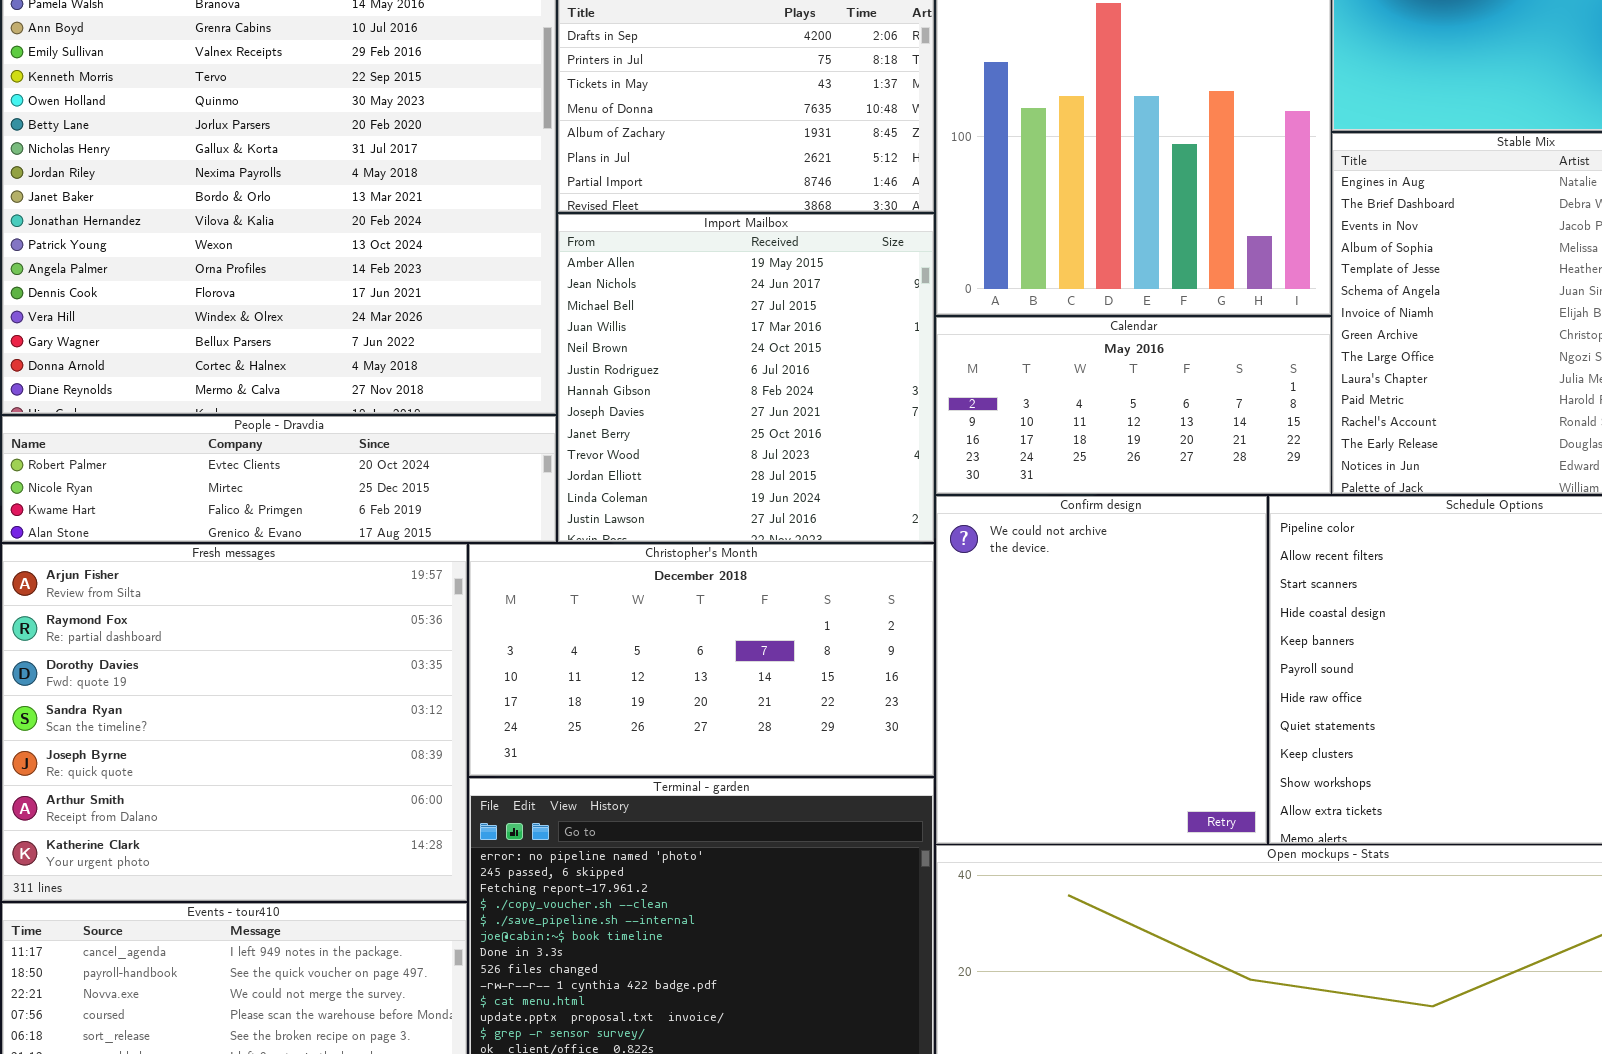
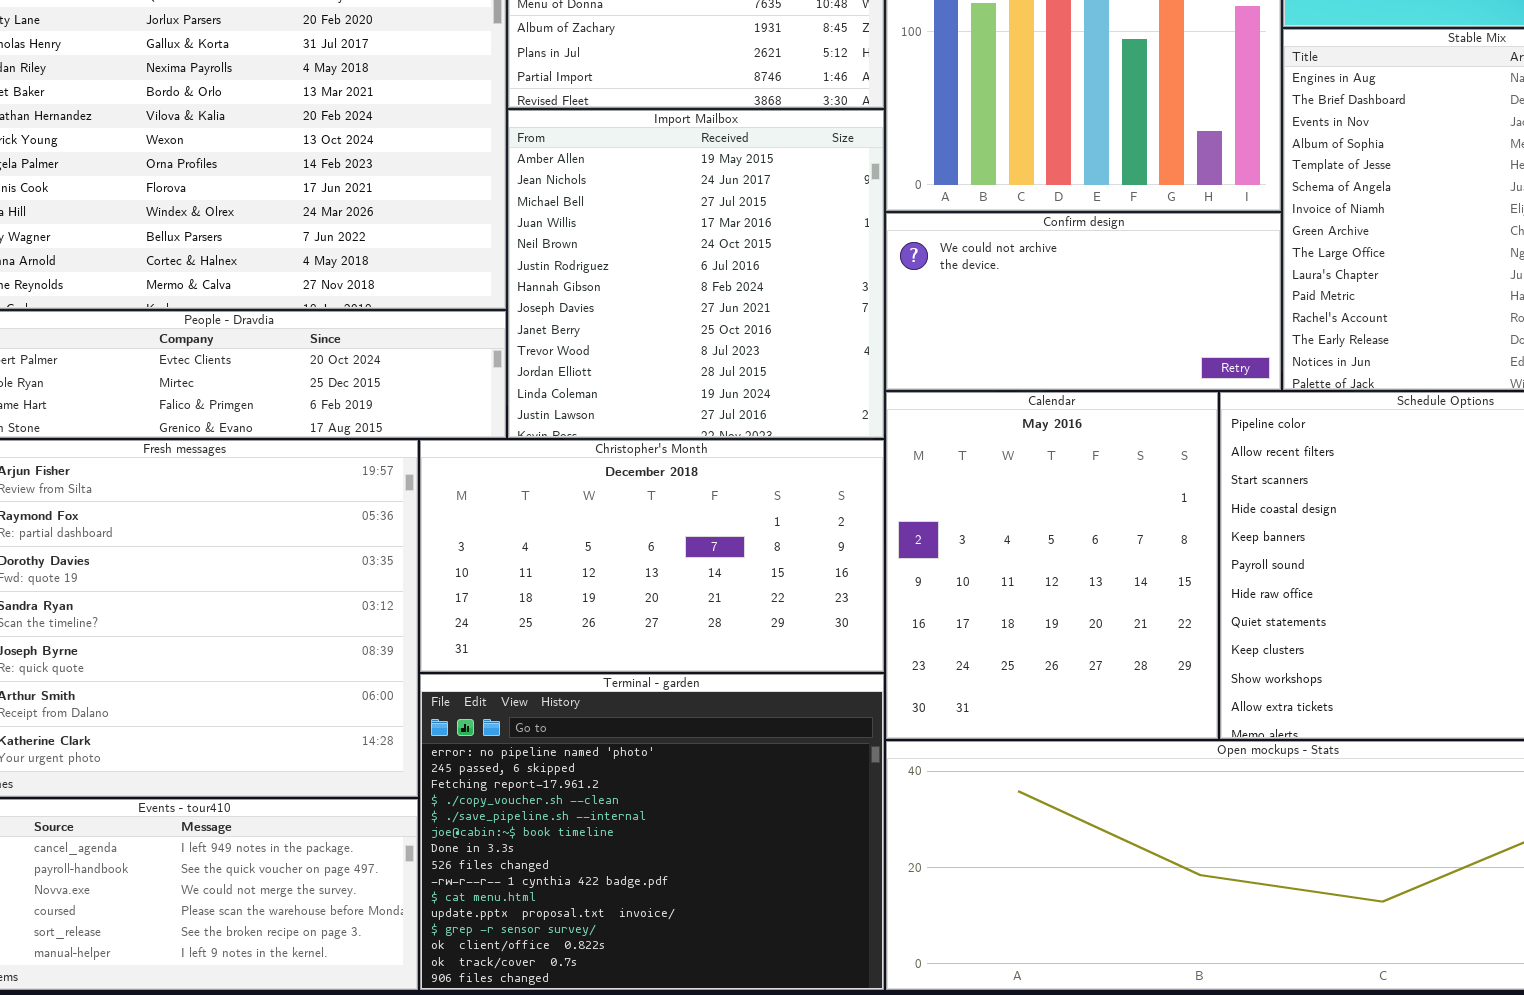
Calendar: [936,317,1331,494] -> [886,392,1218,739], moved, resized
Confirm design: [936,496,1267,844] -> [886,213,1281,390], moved, resized

